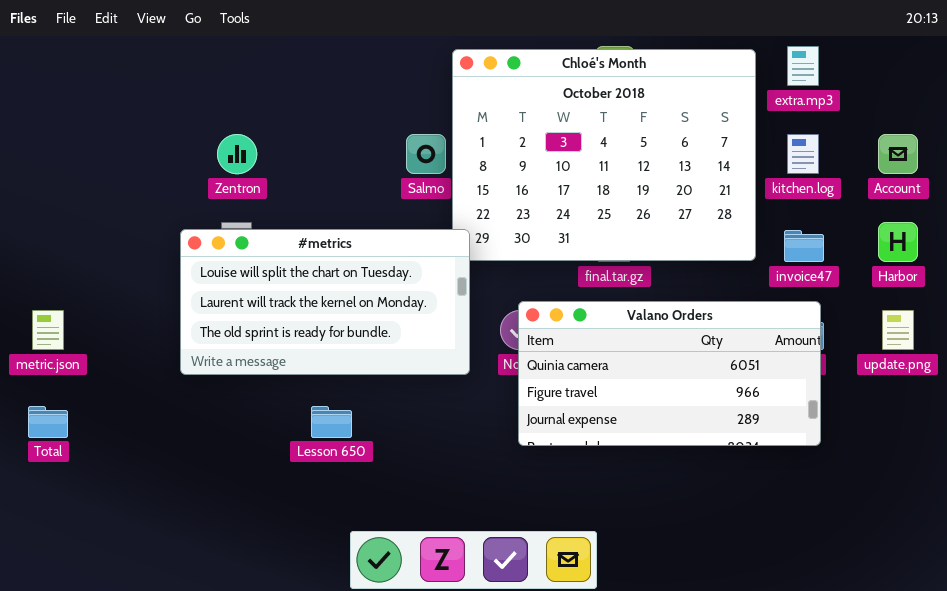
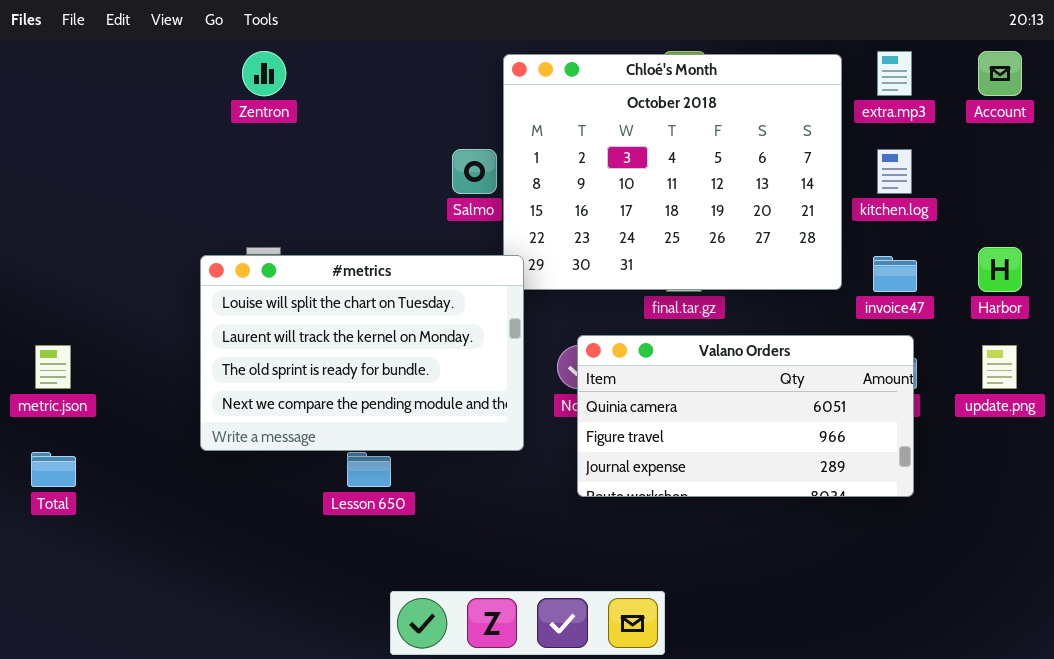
Zentron: [217,134,257,174] -> [242,51,286,96], moved
Account: [878,134,918,174] -> [978,51,1022,96], moved
#metrics: [180,229,470,375] -> [200,255,524,451], resized

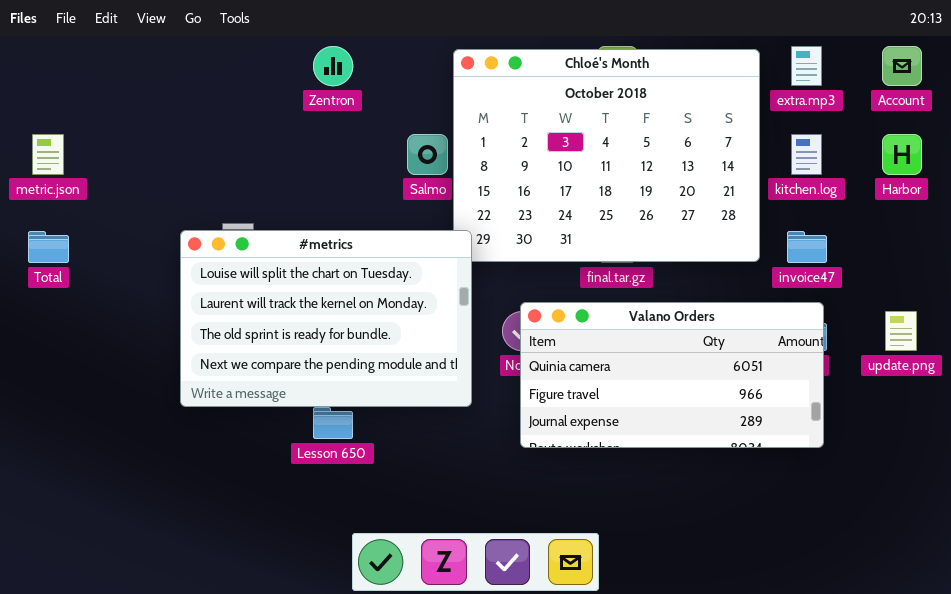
Zentron: [242,51,286,96] -> [313,46,353,86], moved
Harbor: [978,247,1022,292] -> [882,134,922,175], moved
metric.json: [35,345,71,389] -> [32,134,64,175], moved
Total: [31,452,76,487] -> [28,231,69,263], moved

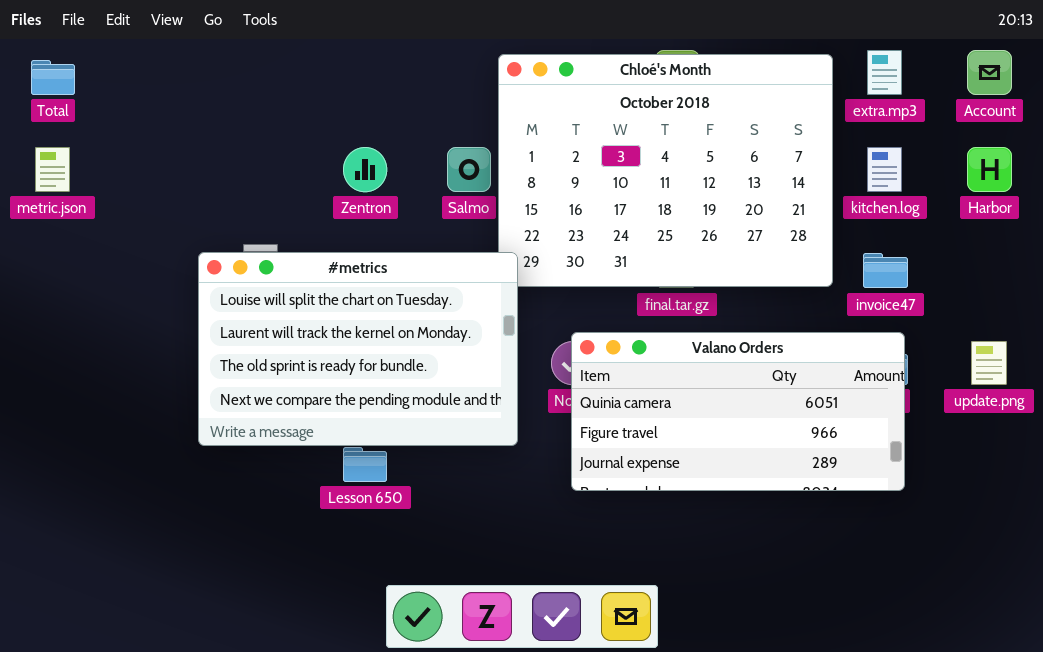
Zentron: [313,46,353,86] -> [343,147,387,192], moved
Total: [28,231,69,263] -> [31,60,75,95], moved

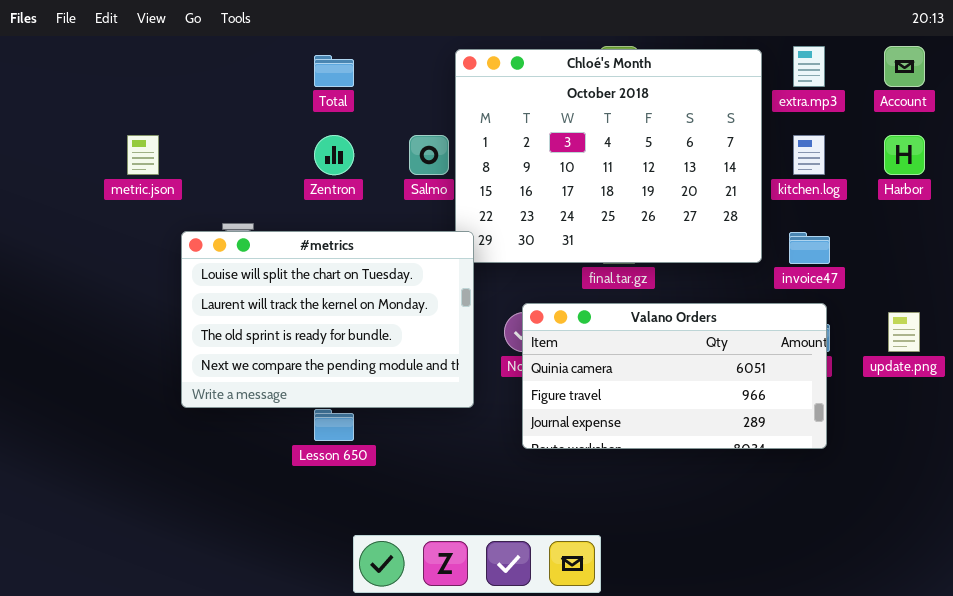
Total: [31,60,75,95] -> [314,55,354,87], moved
metric.json: [35,147,70,192] -> [127,135,159,175], moved

